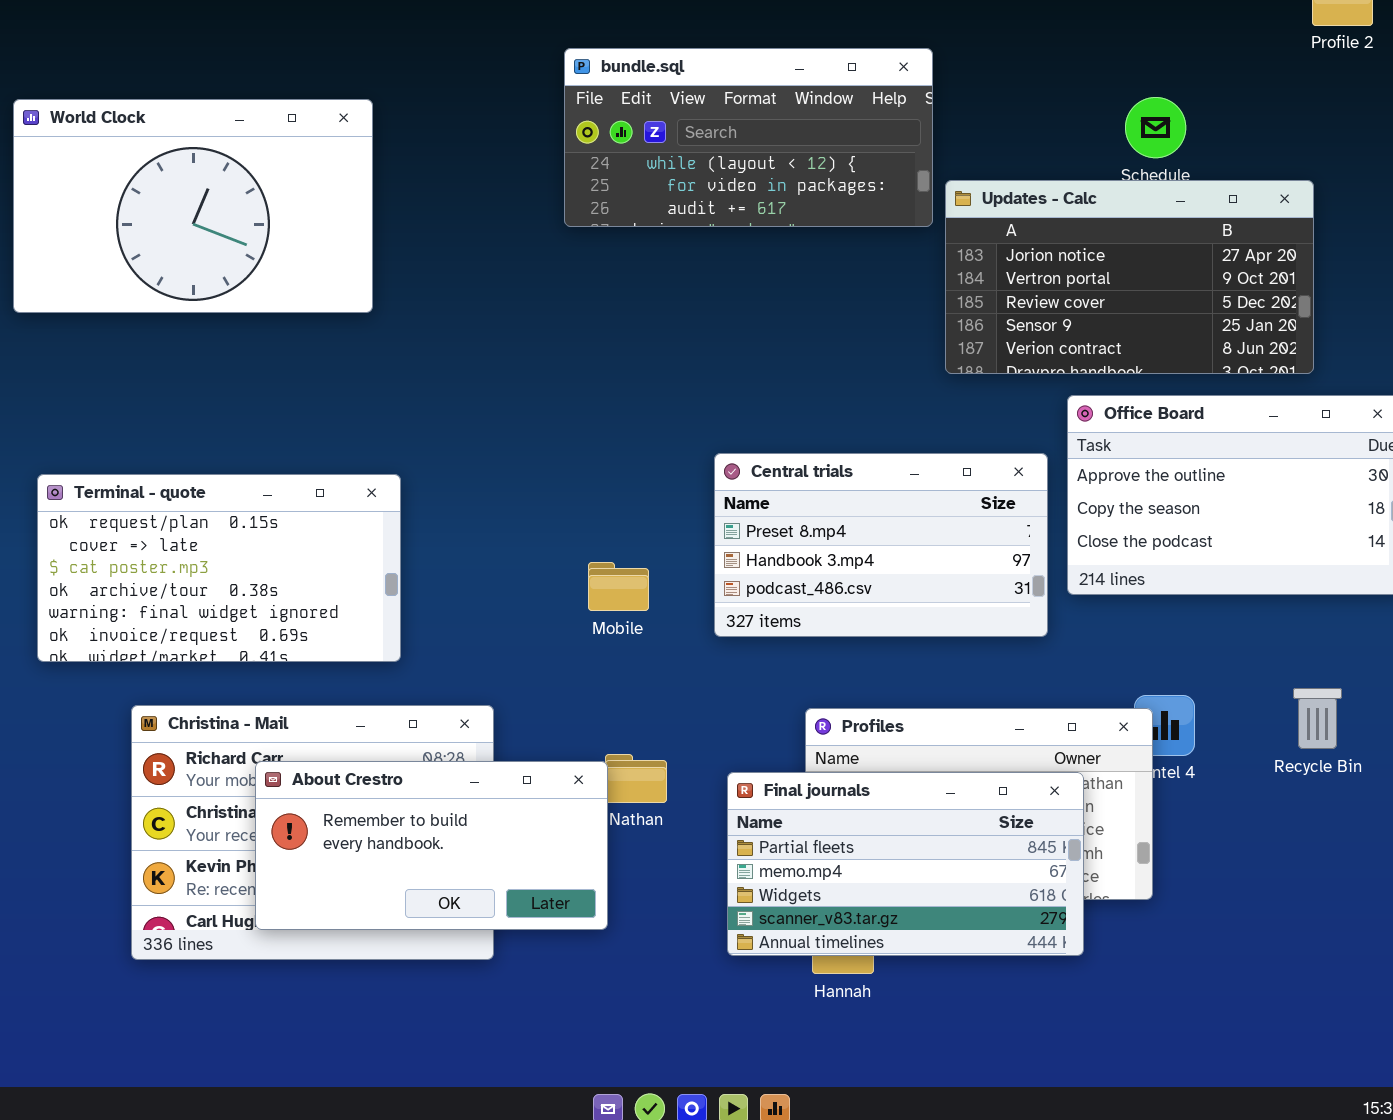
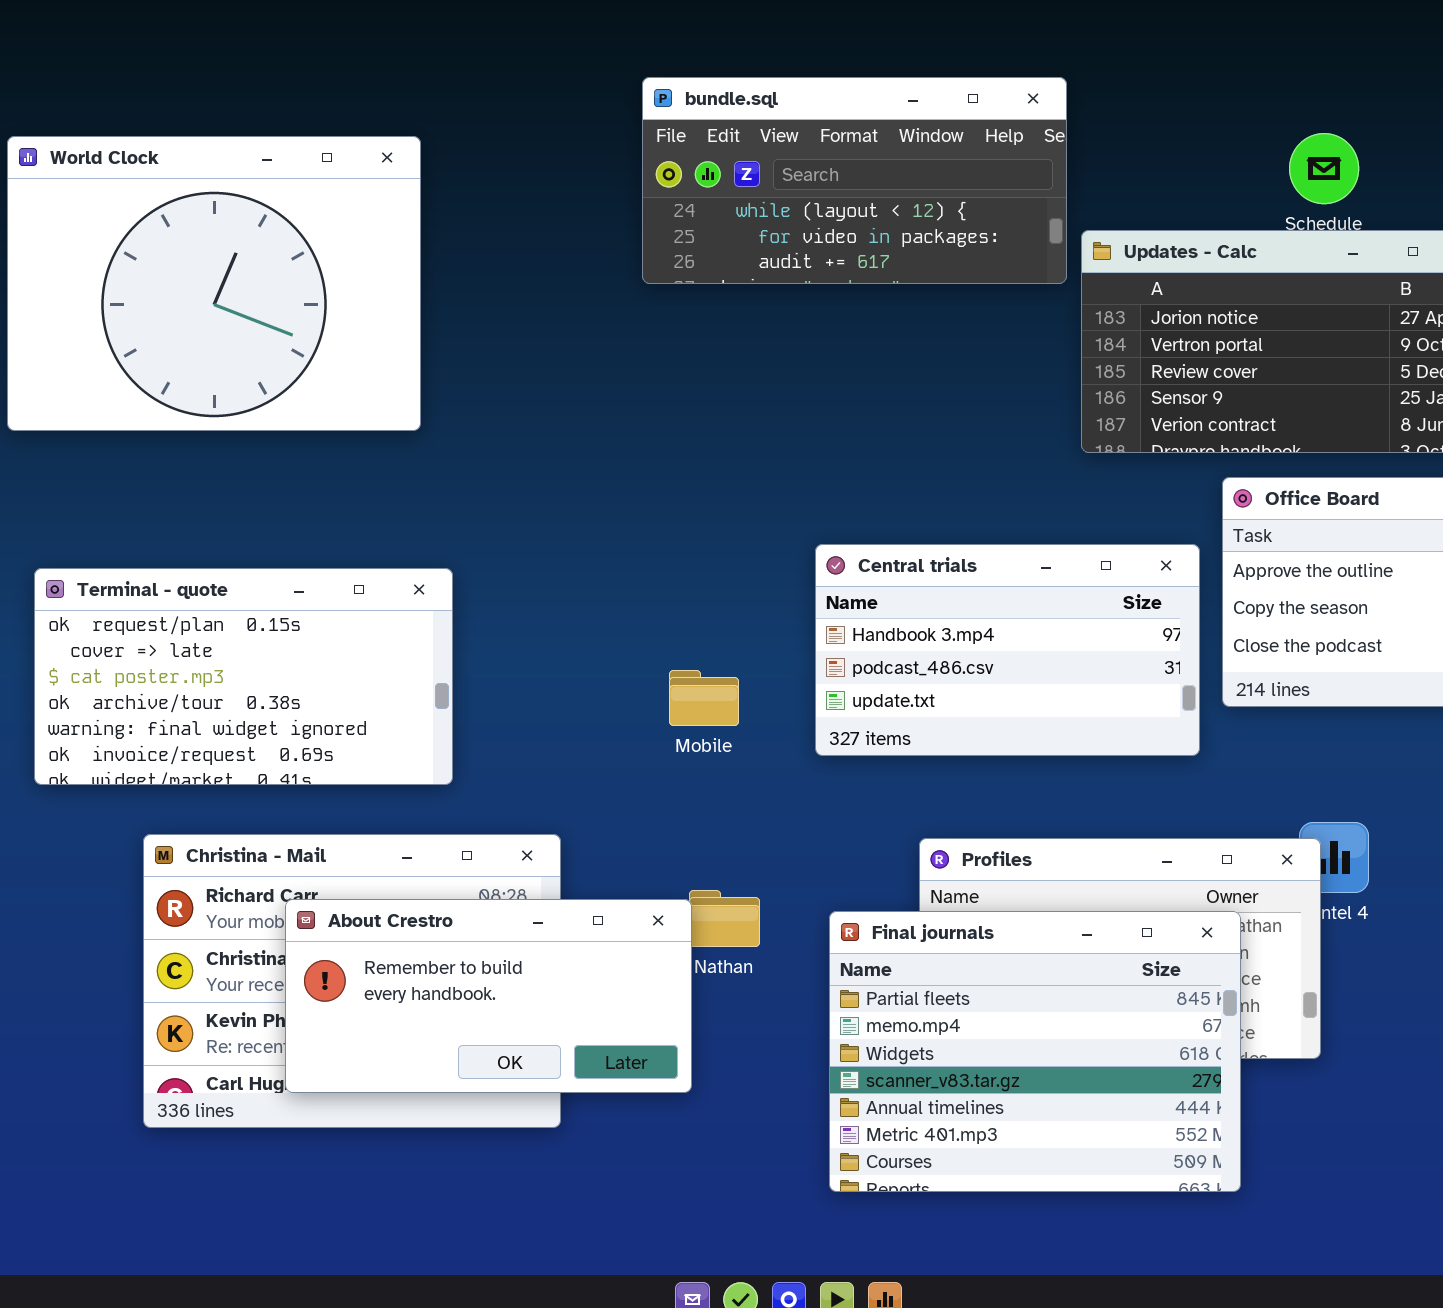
World Clock: [13,99,373,313] -> [7,136,421,431], resized
Central trials: [714,453,1048,637] -> [815,544,1200,756], scrolled down 1 row
Final journals: [727,772,1084,956] -> [829,911,1241,1192], resized

